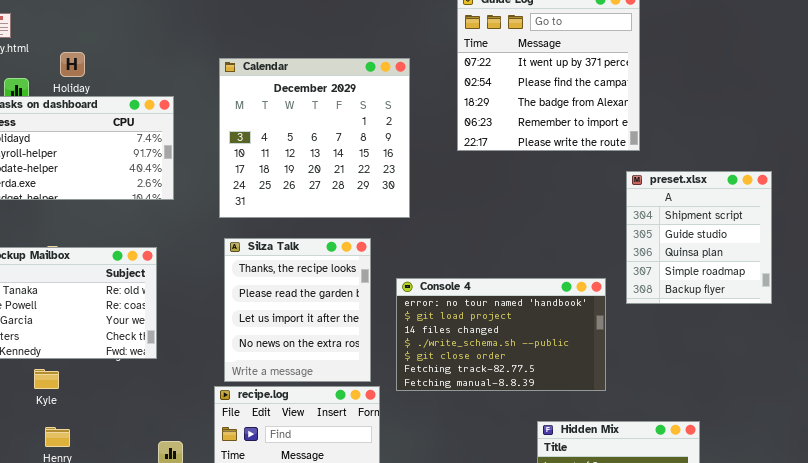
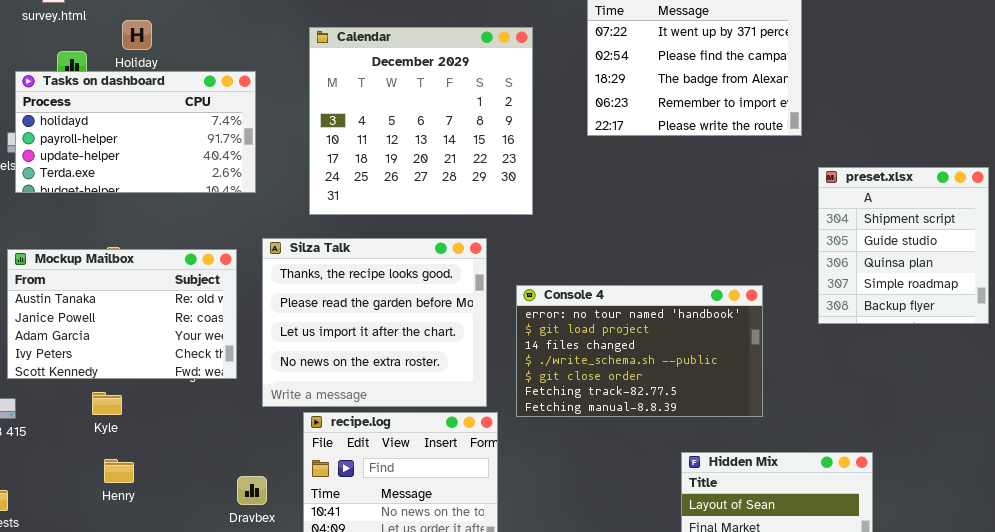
preset.xlsx: [626,171,772,304] -> [818,167,989,324], moved
Silza Talk: [224,238,371,382] -> [262,238,487,407], resized

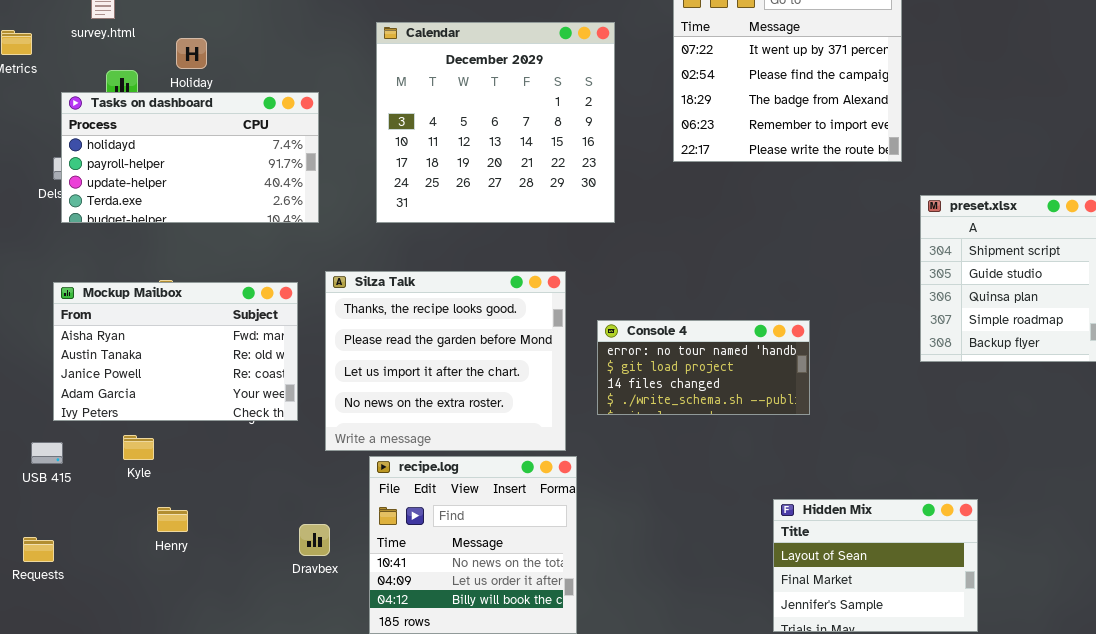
Calendar: [309,27,533,215] -> [376,22,615,223], moved
Mockup Mailbox: [7,249,237,379] -> [53,282,298,421], scrolled up 1 row
Console 4: [516,285,763,417] -> [597,320,810,415], resized
Kyle: [92,392,122,415] -> [123,435,154,460], moved

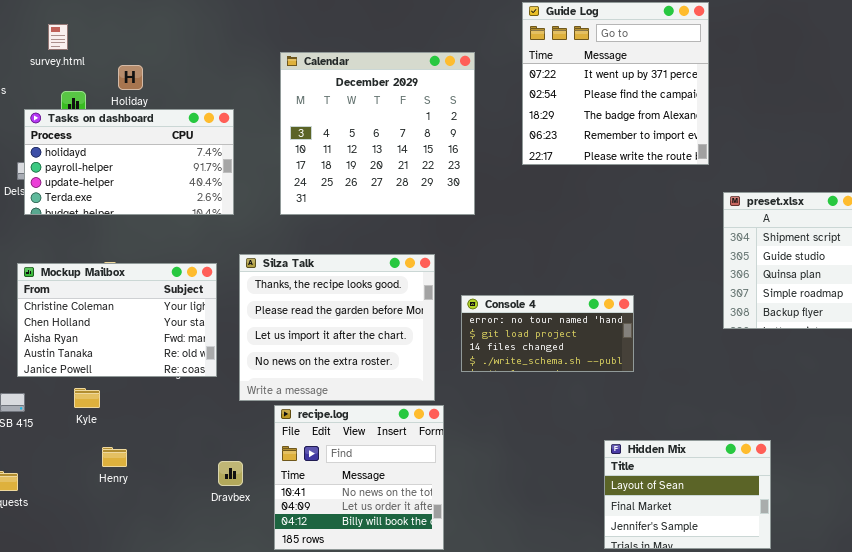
Mockup Mailbox: [53,282,298,421] -> [17,263,217,377], scrolled up 2 rows

